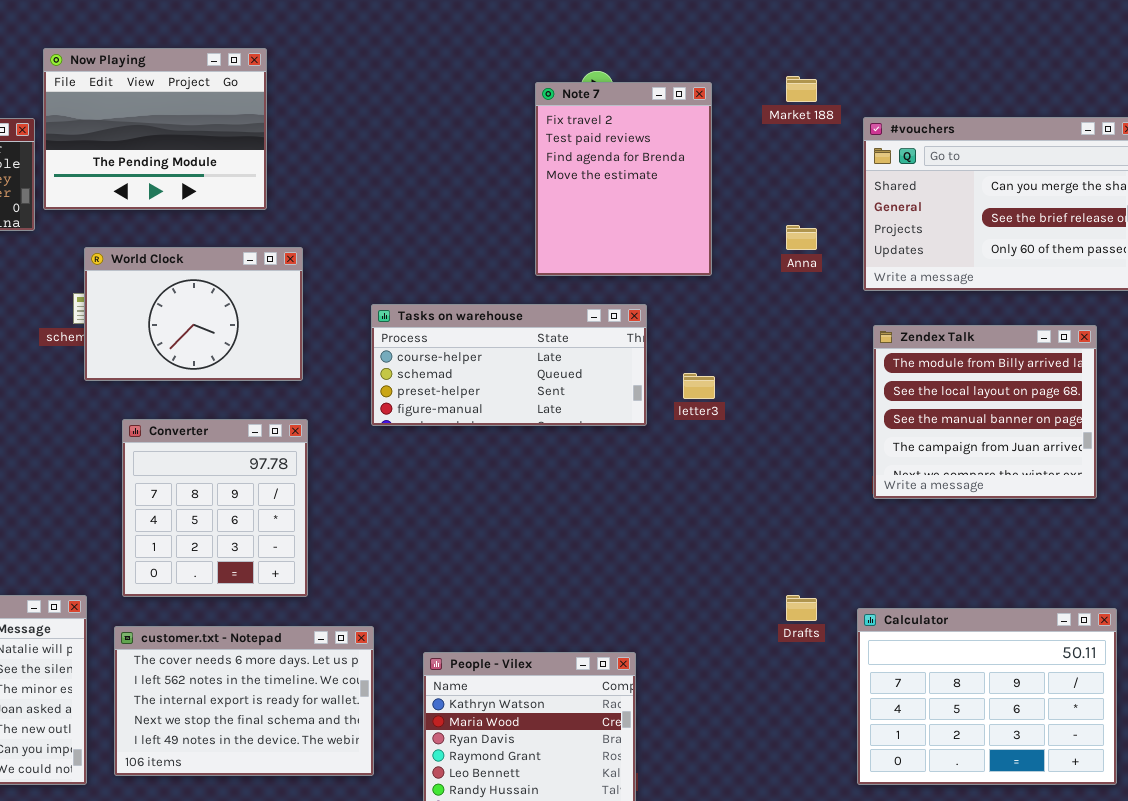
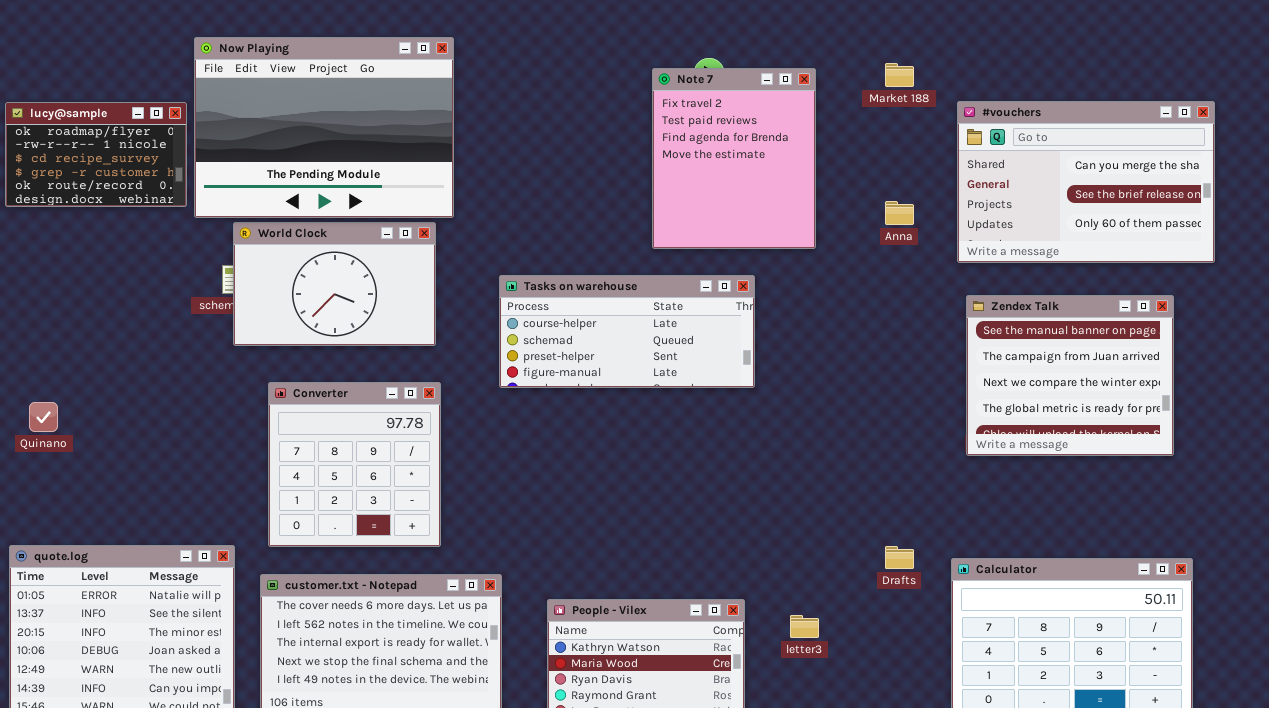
Now Playing: [43,48,267,210] -> [194,37,454,218], resized
Zendex Talk: [873,325,1097,499] -> [966,295,1174,456], scrolled down 2 rows
letter3: [683,373,715,399] -> [790,615,819,638], moved

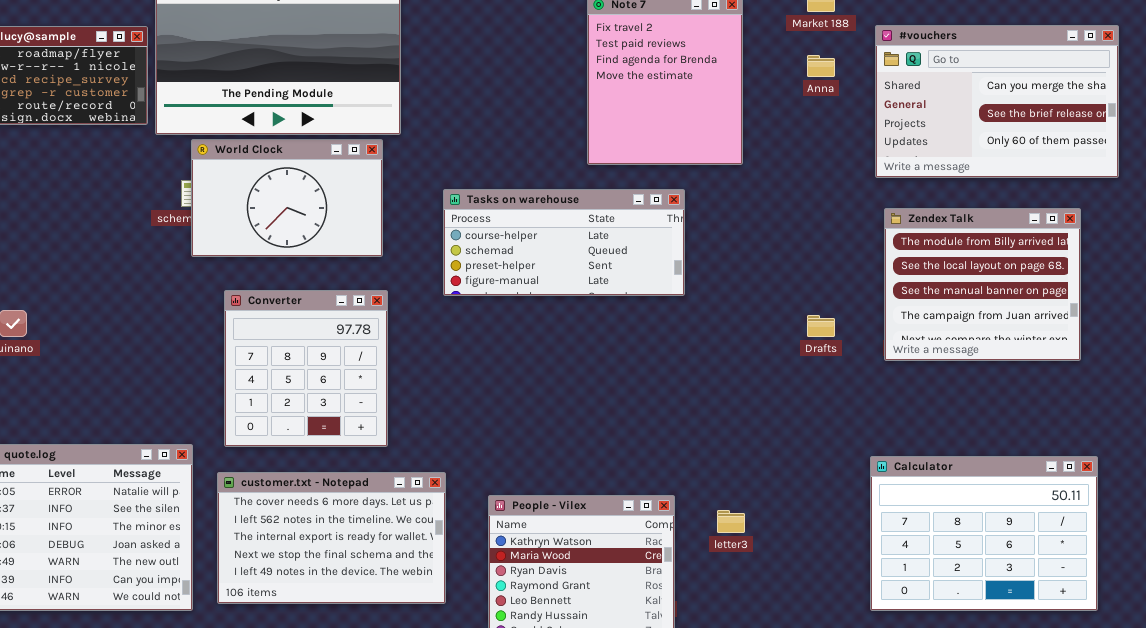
Anna: [885,201,914,225] -> [807,55,835,77], moved
Zendex Talk: [966,295,1174,456] -> [884,208,1081,361], scrolled up 2 rows
Drafts: [885,546,914,569] -> [807,315,835,337], moved

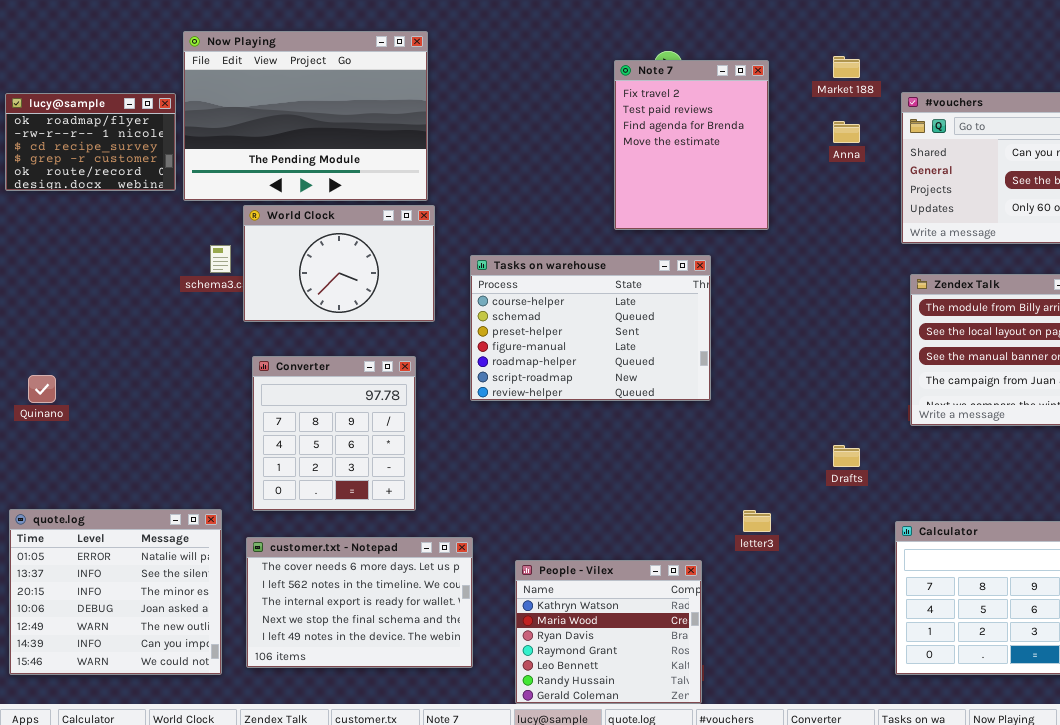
World Clock: [191,139,383,257] -> [243,205,435,322], moved
Tasks on warehouse: [443,189,685,296] -> [470,255,711,401], resized
Drafts: [807,315,835,337] -> [833,445,860,467], moved
letter3: [717,510,745,533] -> [743,510,771,532], moved

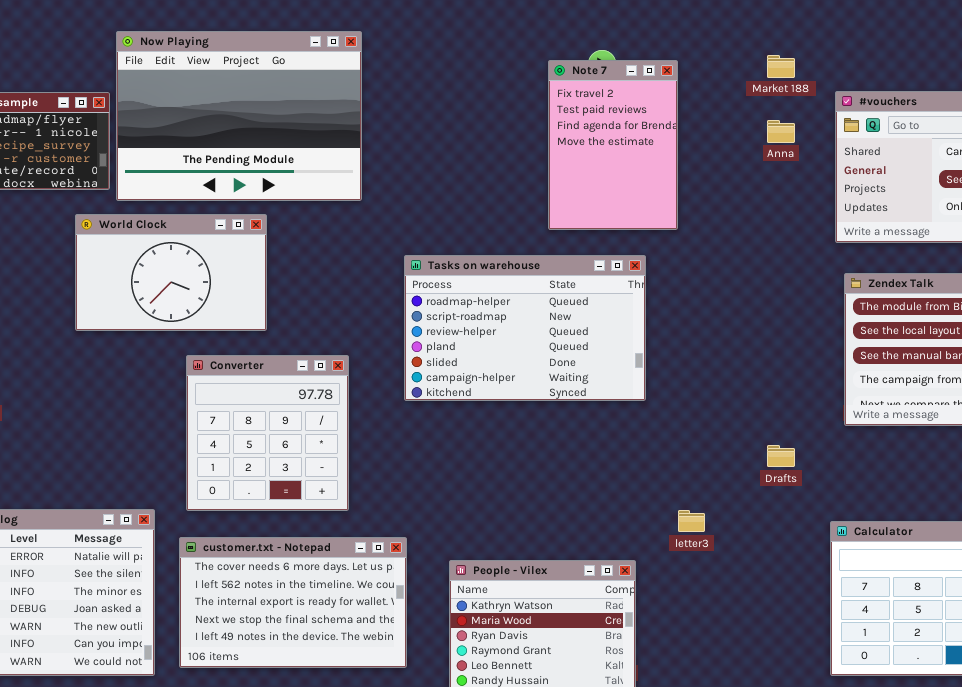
Note 7: [614,60,769,230] -> [548,60,678,230], resized
World Clock: [243,205,435,322] -> [75,214,267,331], moved
Tasks on warehouse: [470,255,711,401] -> [404,255,646,401], scrolled down 4 rows

